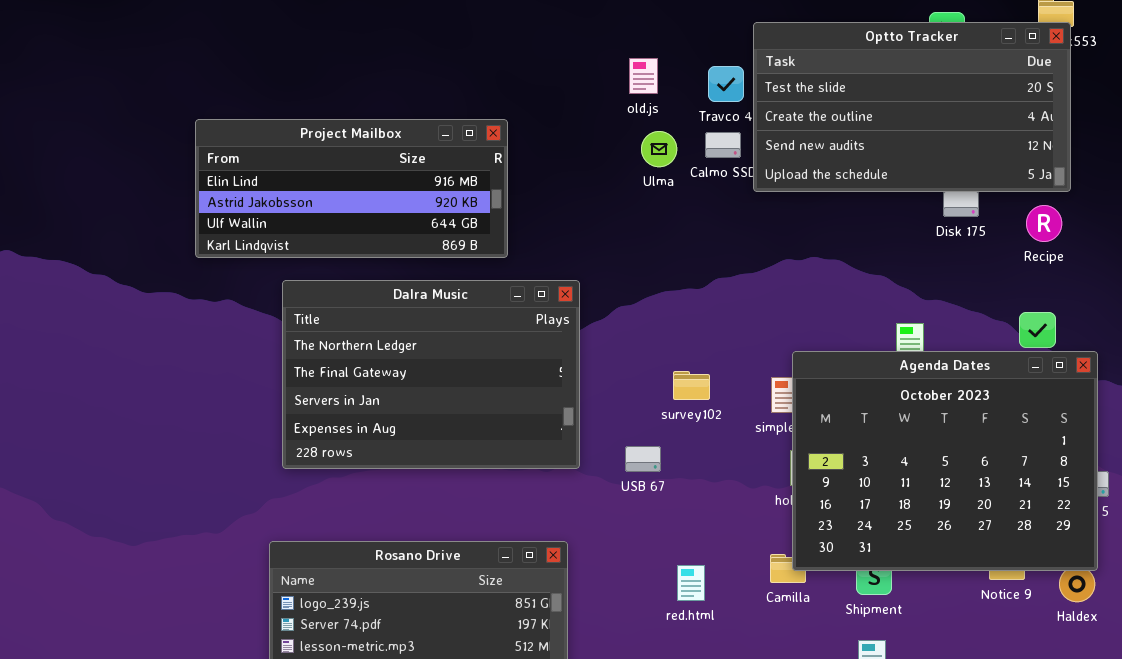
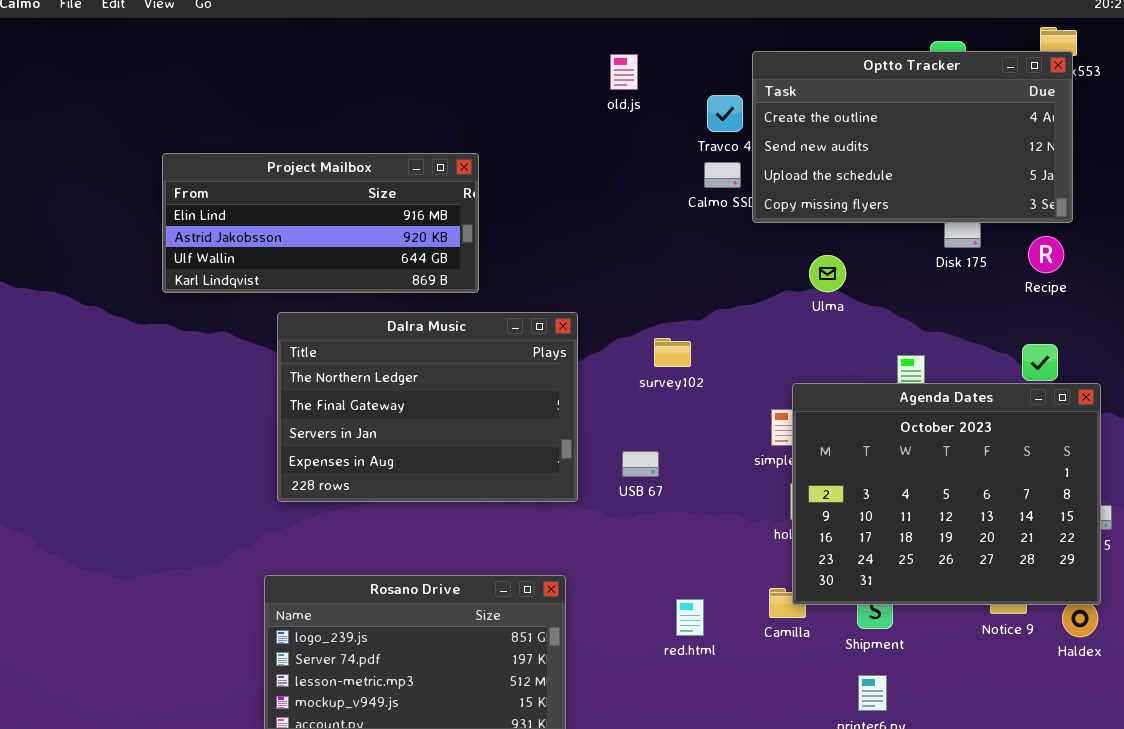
Optto Tracker: [753,22,1071,192] -> [752,51,1073,223], scrolled down 1 row
old.js: [629,58,658,94] -> [610,54,638,90], moved
Project Mailbox: [195,119,508,258] -> [162,153,479,293], moved
Ulma: [641,131,677,167] -> [809,255,846,292], moved
survey102: [673,371,710,400] -> [654,338,691,367], moved
USB 67: [625,446,661,472] -> [622,451,659,477], moved

